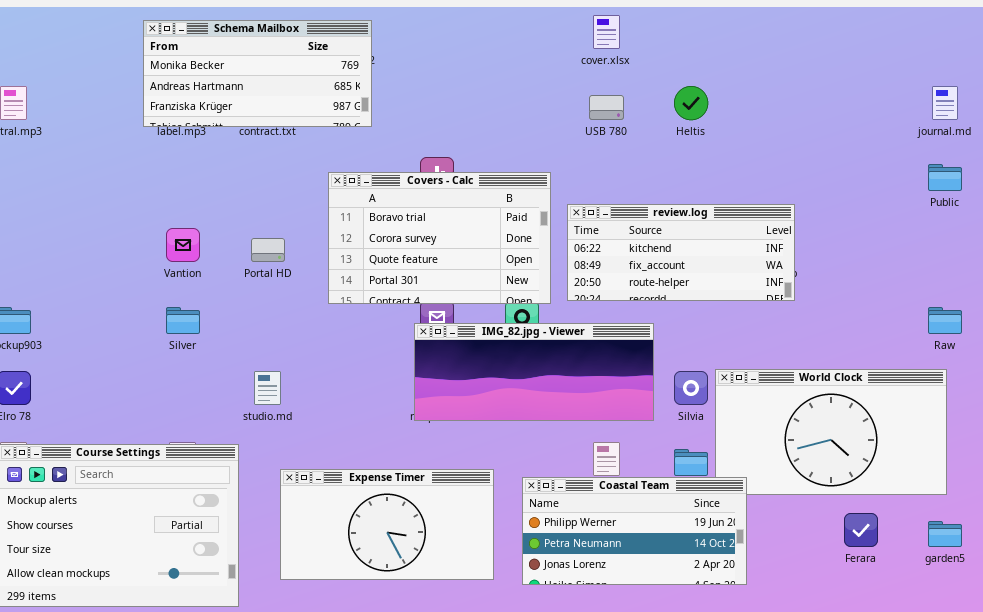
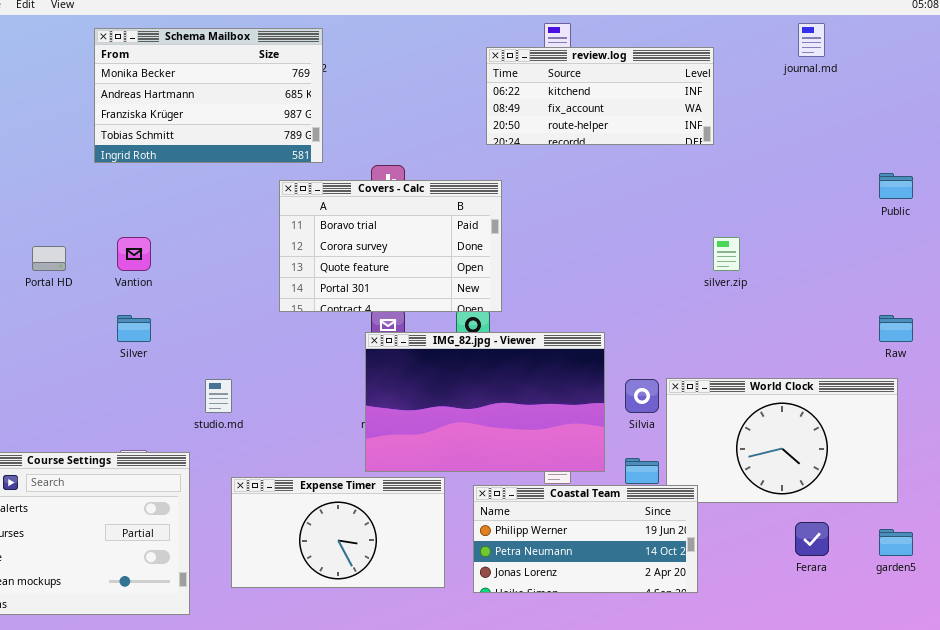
Schema Mailbox: [143,20,372,127] -> [94,28,323,163], resized
journal.md: [932,86,958,120] -> [798,23,825,57], moved
review.log: [567,204,795,301] -> [486,47,714,145], moved
Portal HD: [251,238,285,262] -> [32,246,66,271], moved
IMG_82.jpg - Viewer: [414,323,654,421] -> [365,332,605,472], resized

